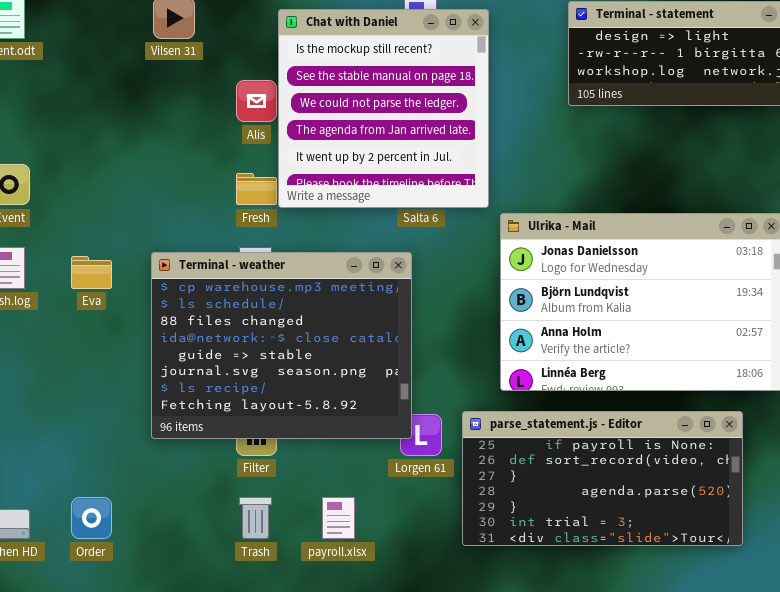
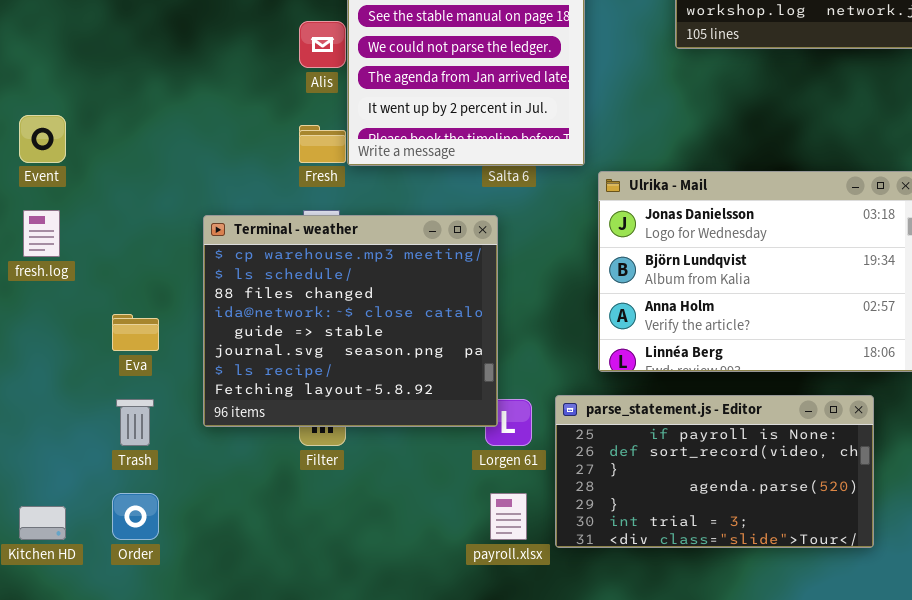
Eva: [71,256,112,289] -> [112,314,159,351], moved
Trash: [239,497,272,539] -> [116,399,154,446], moved
payroll.xlsx: [322,497,355,539] -> [490,493,527,540], moved

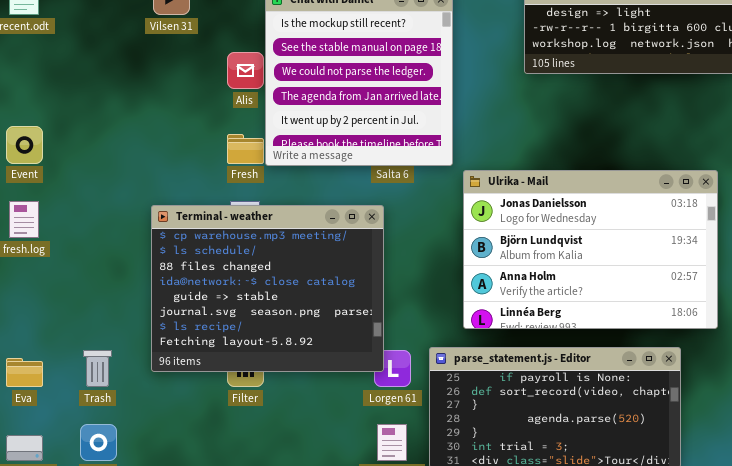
Eva: [112,314,159,351] -> [6,358,43,387], moved

